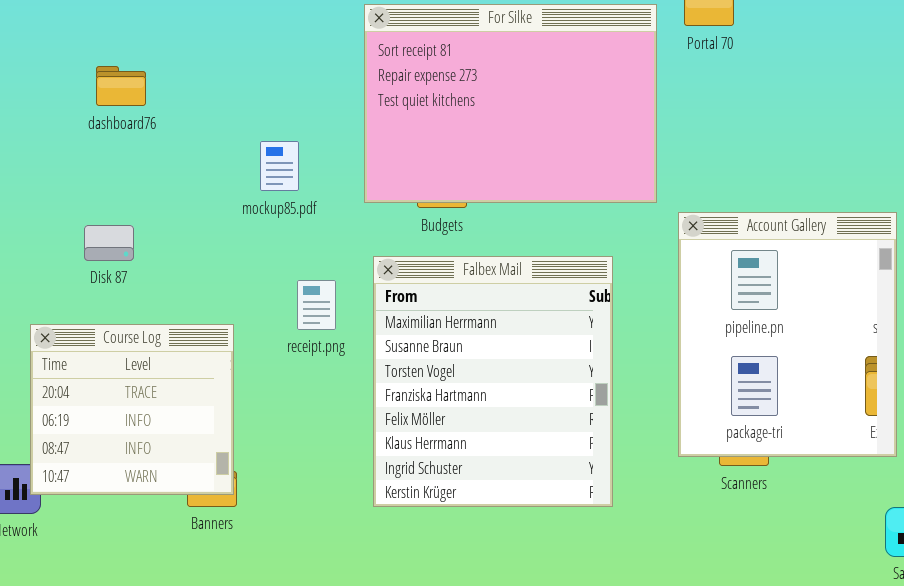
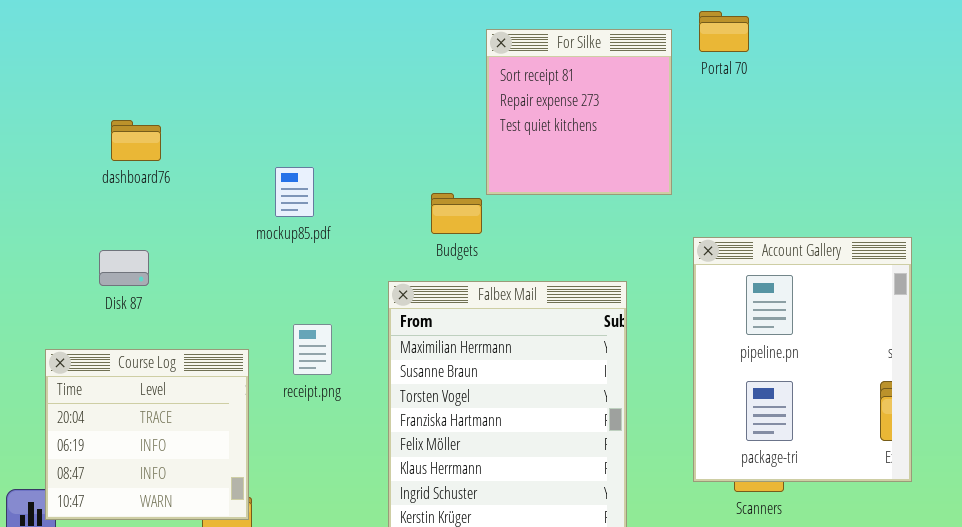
For Silke: [364,4,657,203] -> [486,29,672,195], resized
dashboard76: [96,66,146,106] -> [111,120,161,161], moved
receipt.png: [297,280,336,330] -> [293,324,332,375], moved

